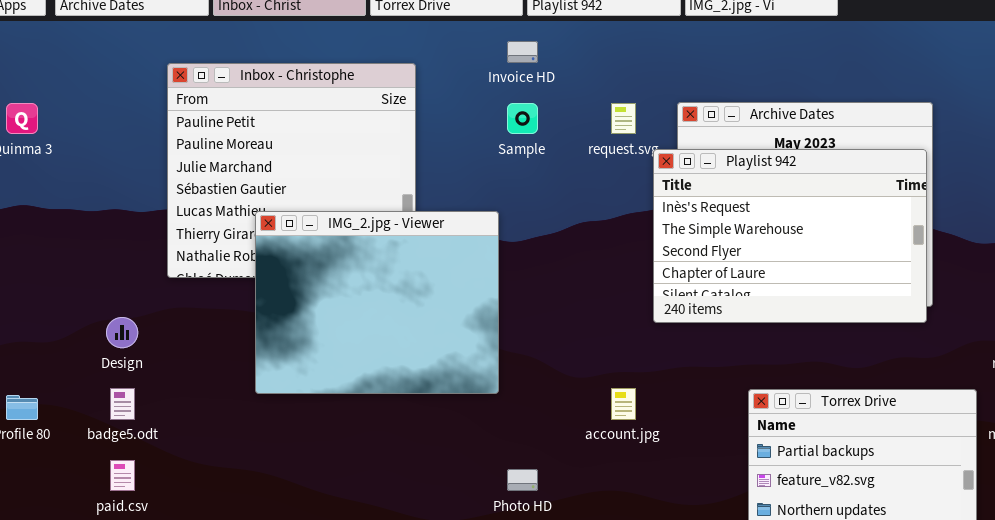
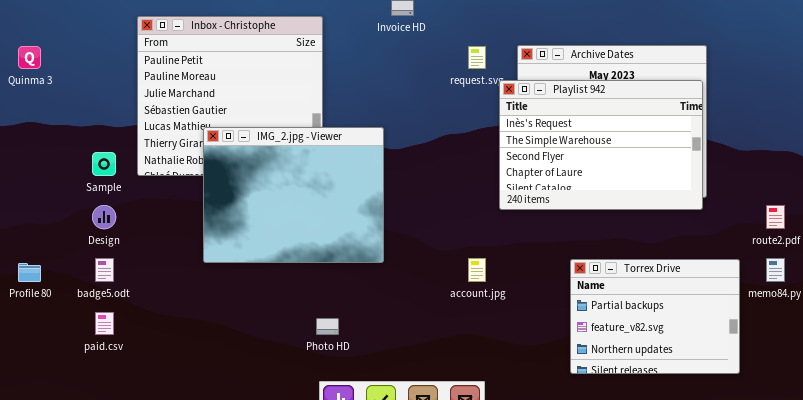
Sample: [507,103,538,134] -> [92,152,116,176], moved
Photo HD: [507,469,538,491] -> [316,318,339,335], moved

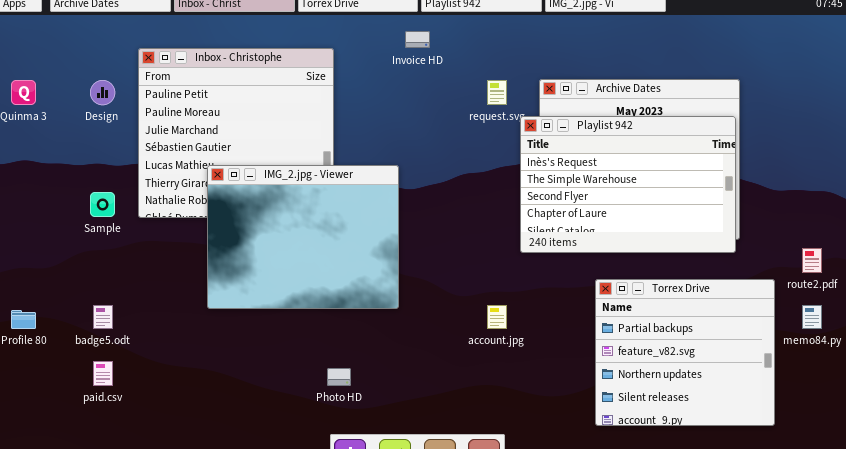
Design: [92,205,116,229] -> [90,80,115,105], moved
Torrex Drive: [570,259,740,374] -> [595,279,775,426], resized

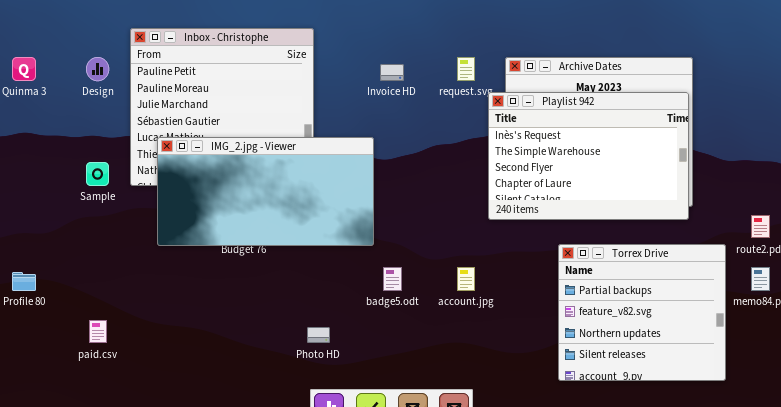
Invoice HD: [405,31,430,48] -> [380,64,404,81], moved
IMG_2.jpg - Viewer: [207,165,399,309] -> [157,137,374,246], resized
badge5.odt: [93,305,113,329] -> [383,267,402,291], moved

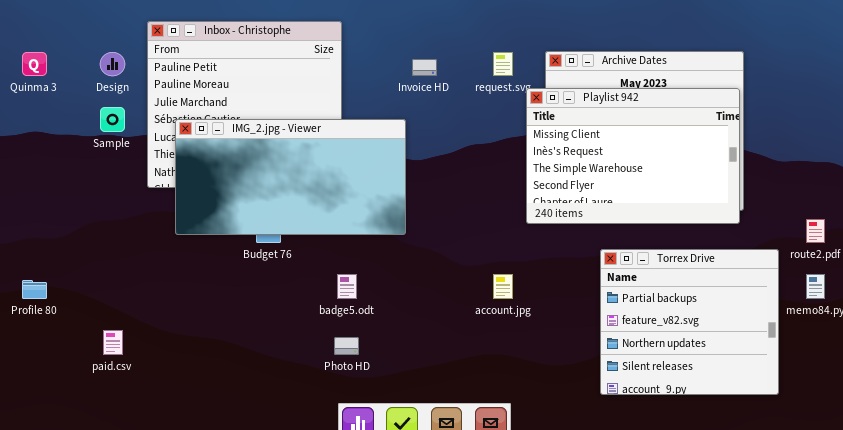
Playlist 942: [488,92,689,220] -> [526,88,740,224], scrolled up 1 row
IMG_2.jpg - Viewer: [157,137,374,246] -> [175,119,406,235], moved
Sample: [86,162,109,186] -> [100,107,125,132], moved
badge5.odt: [383,267,402,291] -> [337,274,357,299], moved

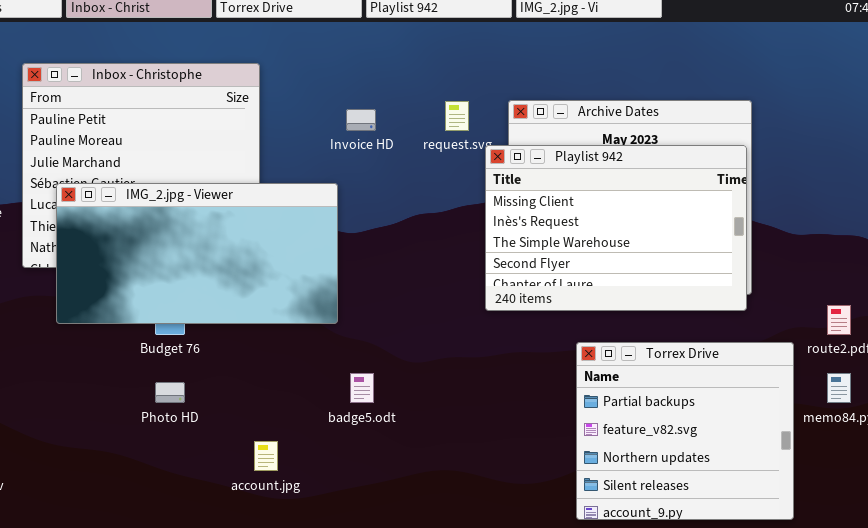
badge5.odt: [337,274,357,299] -> [350,373,374,403], moved
account.jpg: [493,274,513,299] -> [254,441,278,471], moved
Photo HD: [334,337,359,355] -> [155,382,185,403], moved

